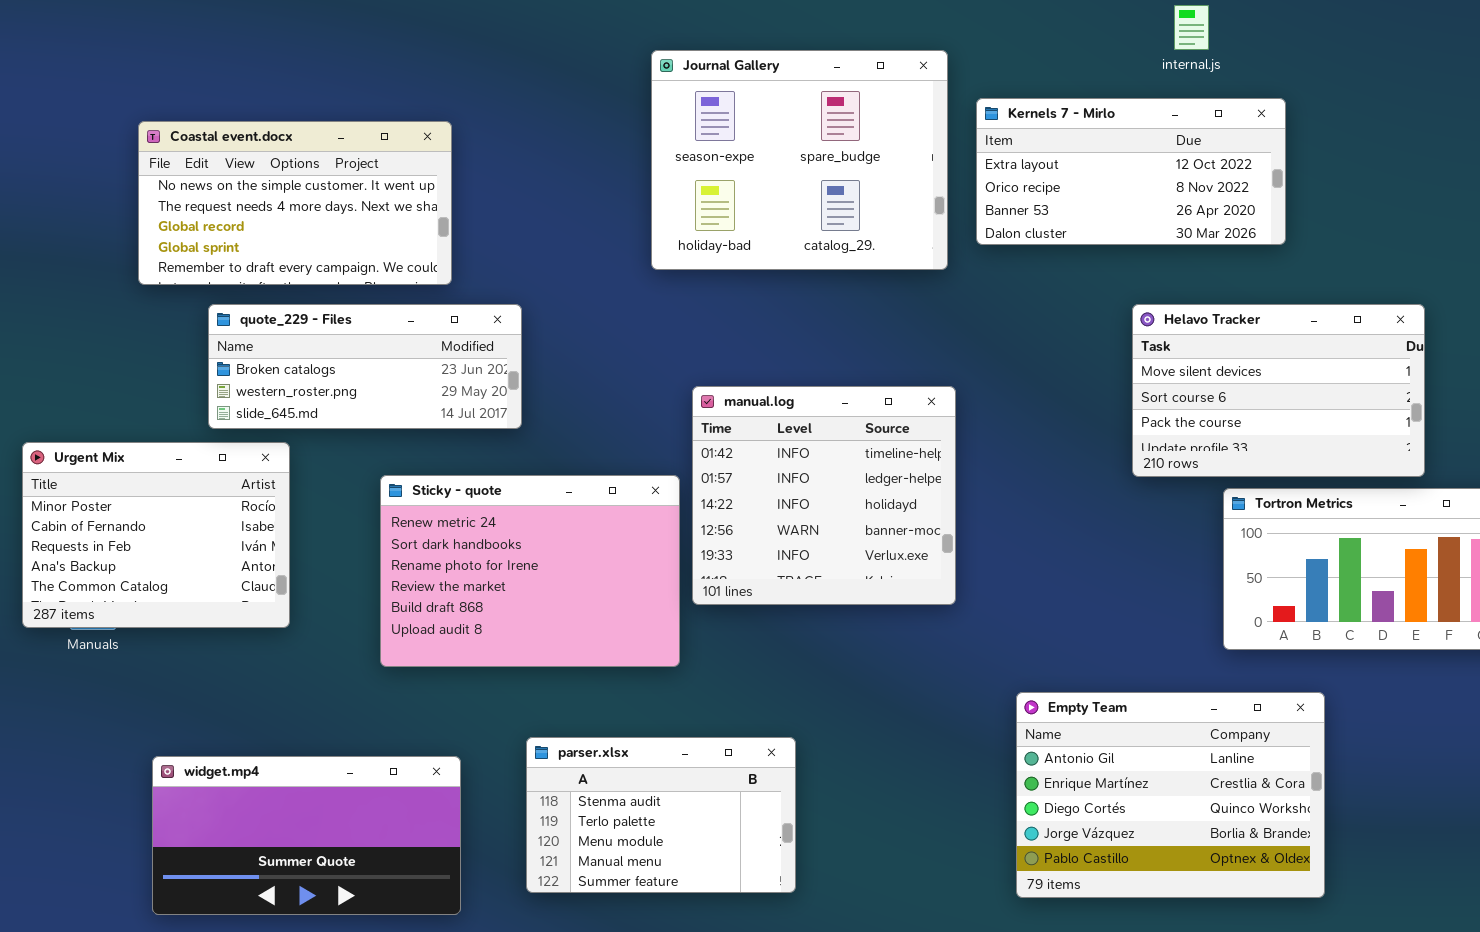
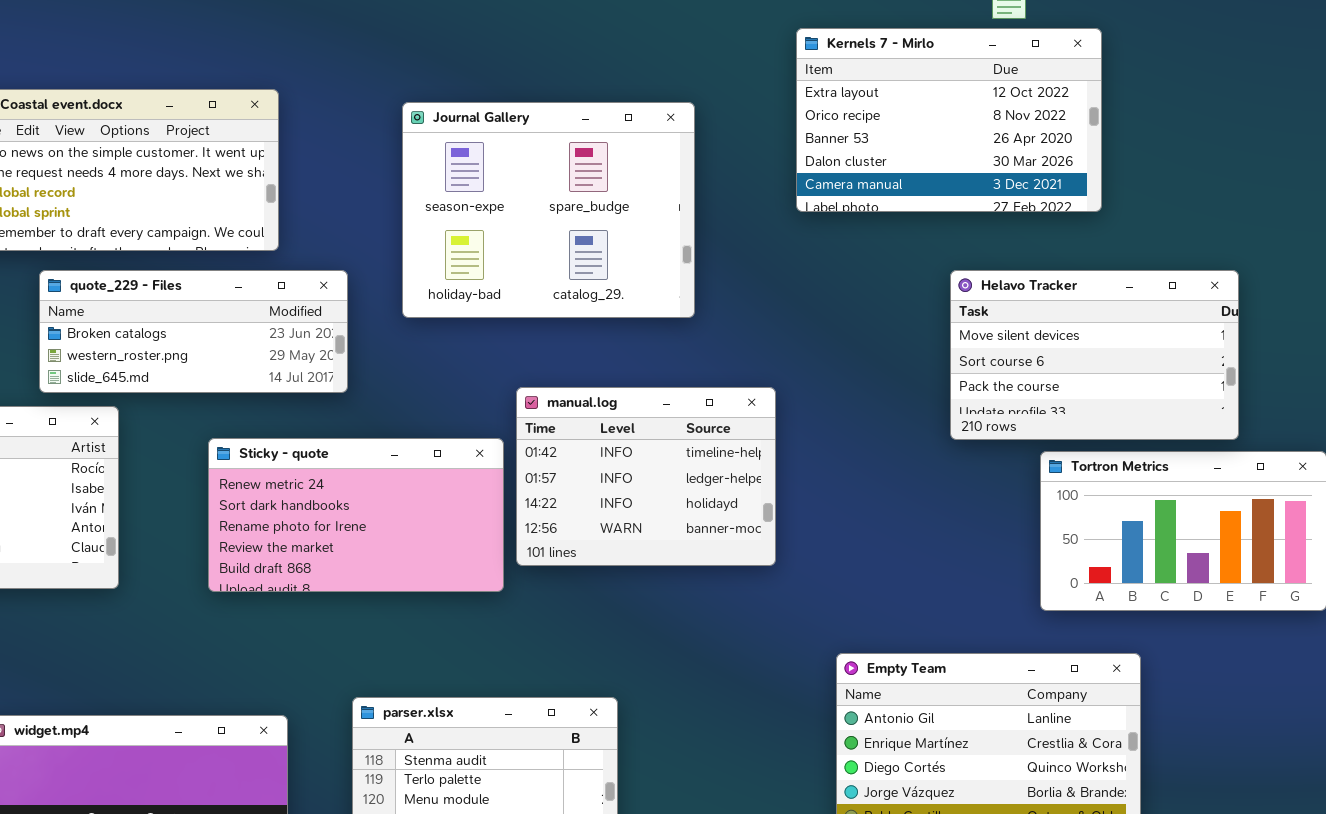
Journal Gallery: [651,50,948,270] -> [402,102,695,318], moved
Kernels 7 - Mirlo: [976,98,1286,245] -> [796,28,1102,212], resized
manual.log: [692,386,956,605] -> [516,387,776,566], resized
Sticky - quote: [380,475,680,667] -> [208,438,504,592], resized

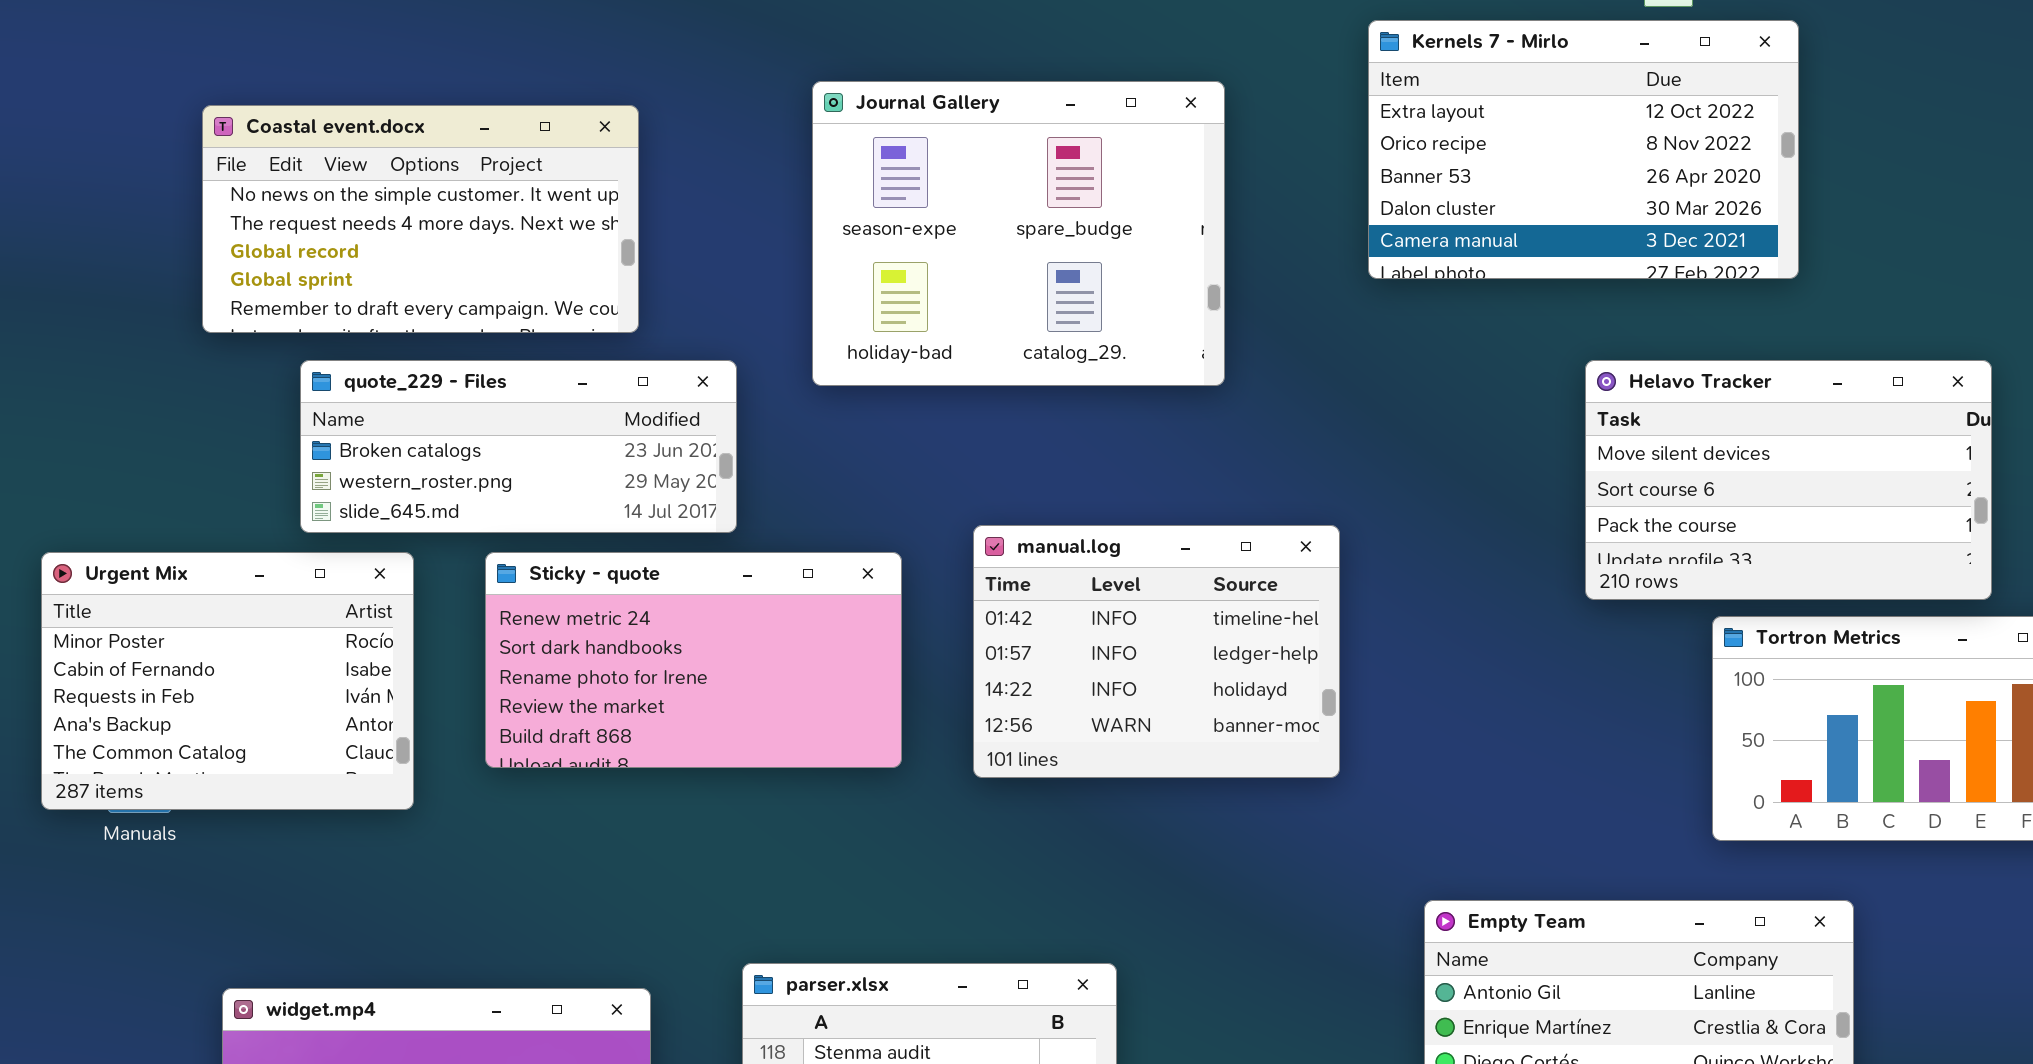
Journal Gallery: [402,102,695,318] -> [812,81,1225,386], moved
Sticky - quote: [208,438,504,592] -> [485,552,902,768], moved

